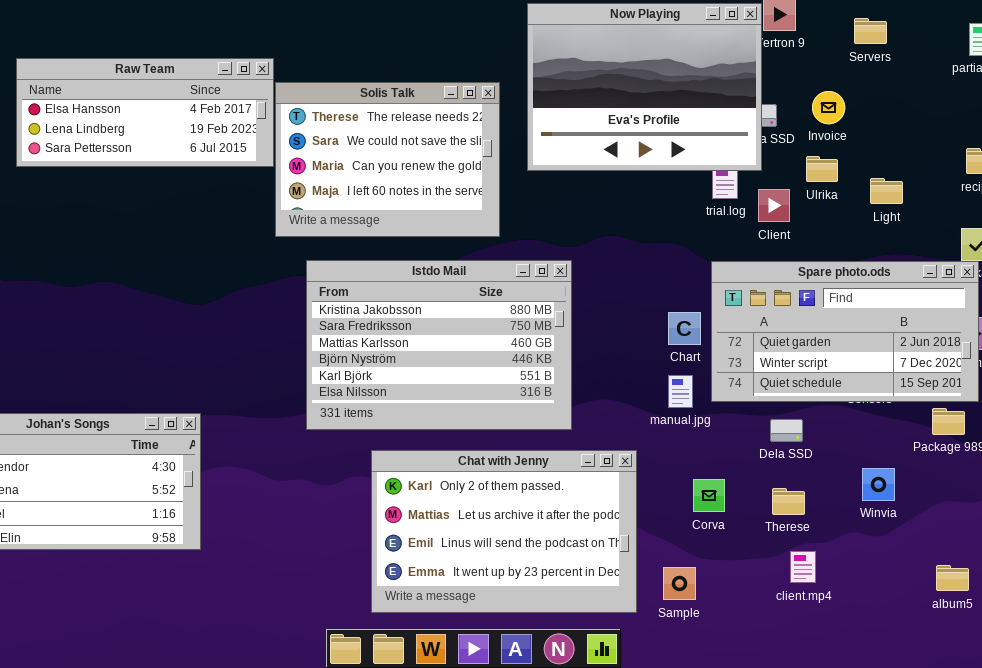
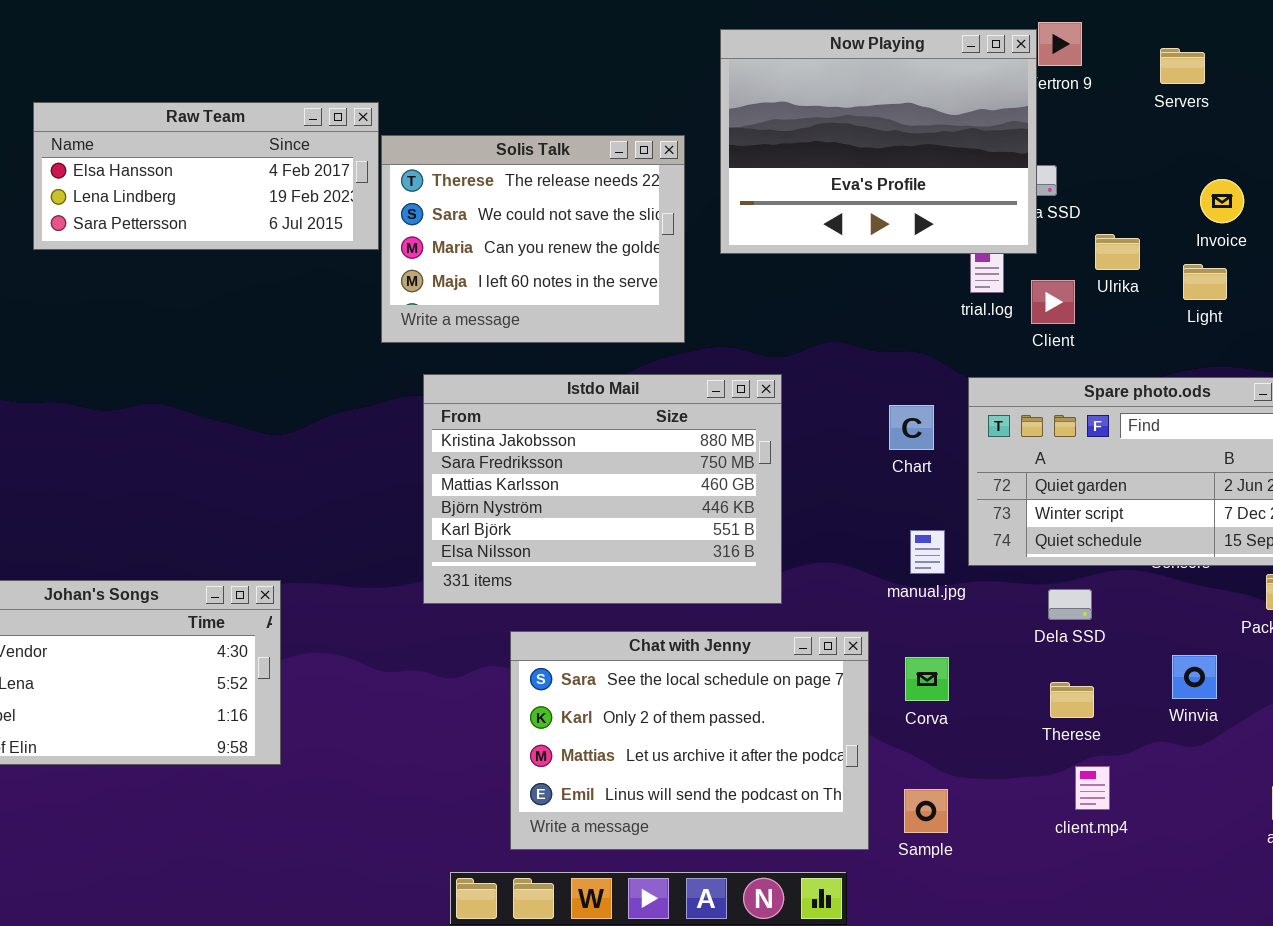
Invoice: [812,91,845,124] -> [1200,179,1244,223], moved
Chart: [668,312,701,345] -> [889,405,934,450], moved
Chat with Jenny: [371,450,637,613] -> [510,631,869,850], scrolled up 1 row
Corva: [693,479,725,512] -> [905,657,949,701], moved

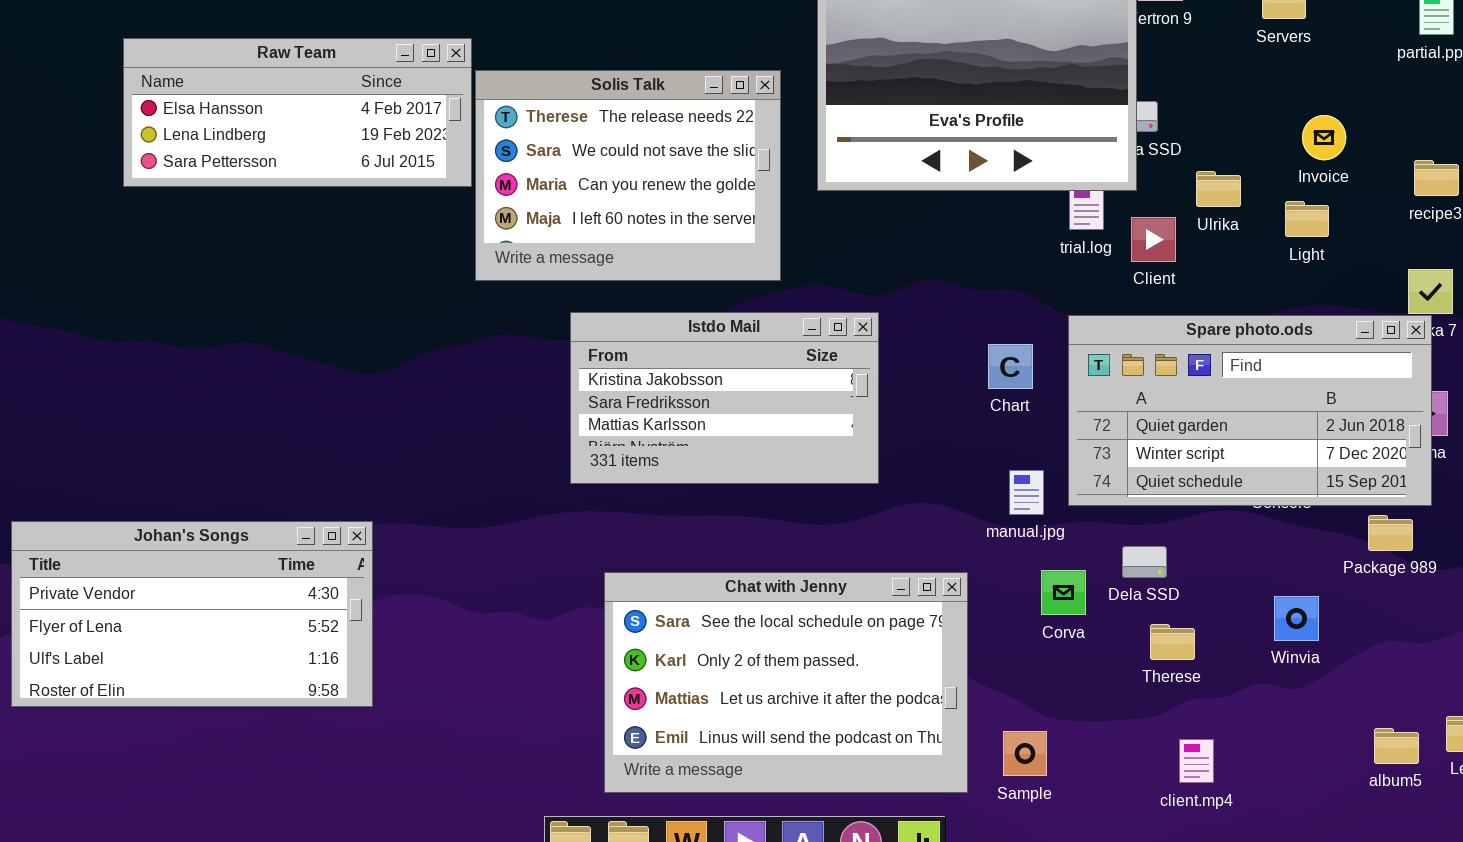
Istdo Mail: [423,374,782,604] -> [570,312,879,484], resized
Dela SSD: [1048,589,1092,620] -> [1122,546,1167,578], moved
Corva: [905,657,949,701] -> [1041,570,1086,615], moved
client.mp4: [1075,766,1110,810] -> [1179,739,1214,783], moved

